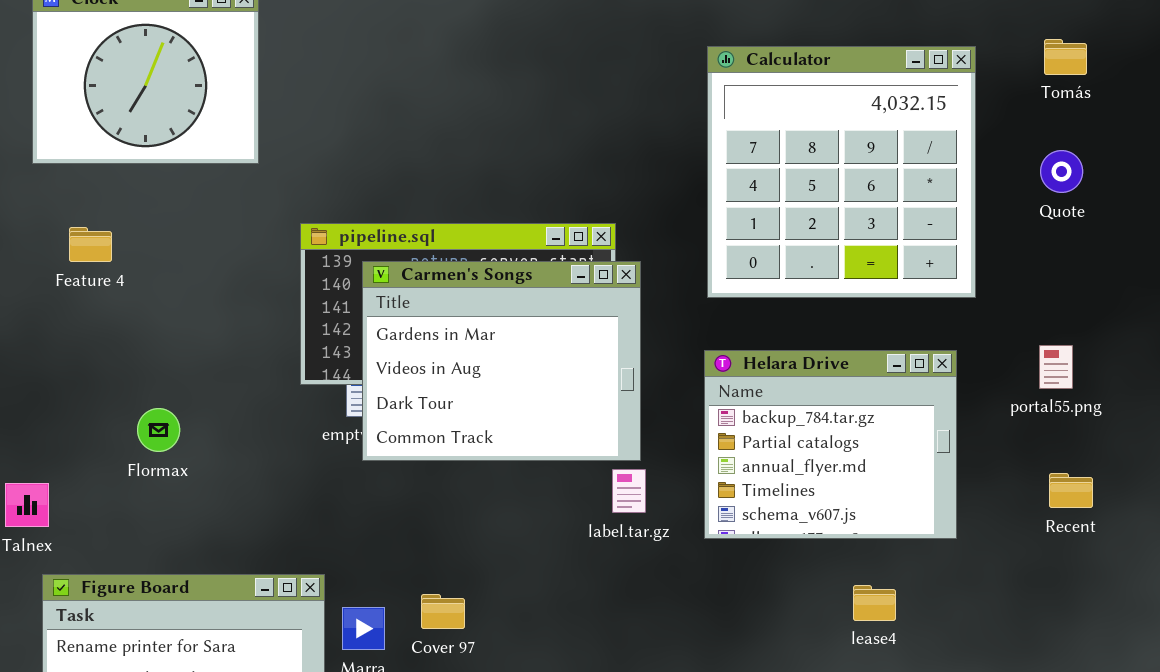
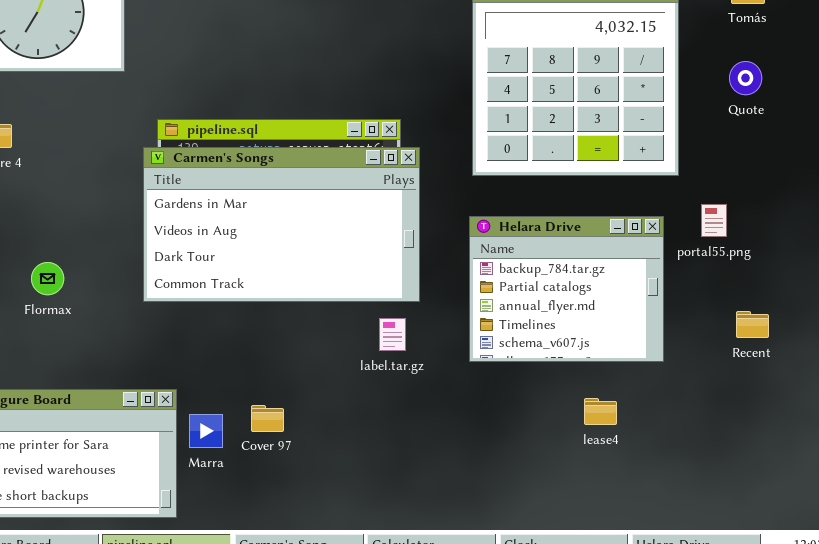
Carmen's Songs: [362,261,641,461] -> [143,147,420,302], resized
portal55.png: [1039,345,1073,389] -> [701,204,727,237], moved
label.tar.gz: [612,469,646,513] -> [379,318,406,351], moved

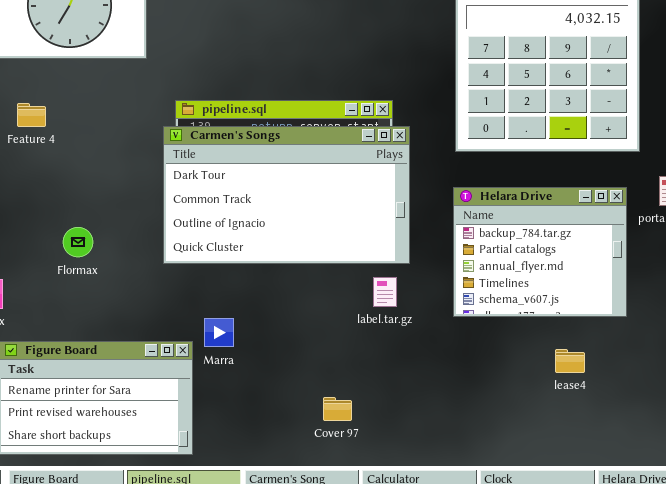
Carmen's Songs: [143,147,420,302] -> [163,126,410,264], scrolled down 2 rows
Cover 97: [251,405,284,432] -> [323,397,352,421], moved
Marra: [189,414,223,448] -> [204,318,234,347], moved

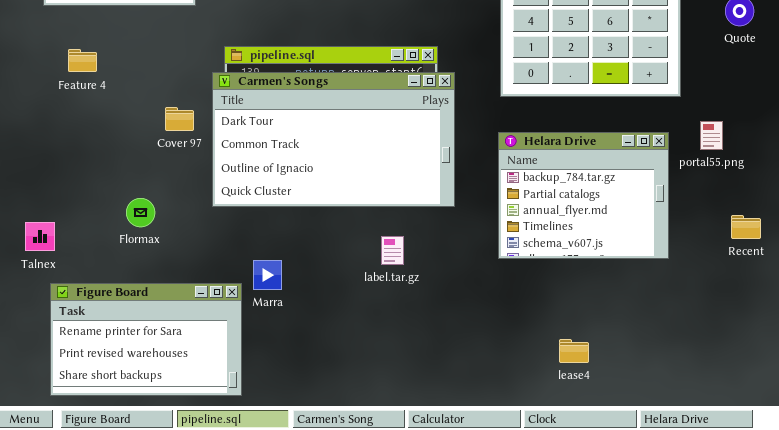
Flormax: [63,227,93,257] -> [126,198,155,227], moved
label.tar.gz: [373,277,397,307] -> [381,236,404,265], moved
lease4: [555,349,585,373] -> [559,339,589,363], moved
Cover 97: [323,397,352,421] -> [165,107,194,131], moved

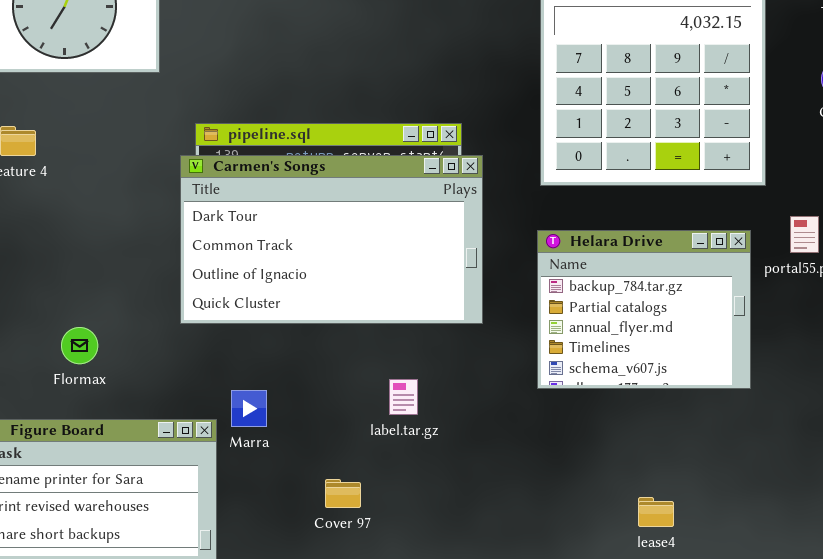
Cover 97: [165,107,194,131] -> [325,479,361,508], moved
Flormax: [126,198,155,227] -> [61,327,98,364], moved
label.tar.gz: [381,236,404,265] -> [389,379,418,415], moved
lease4: [559,339,589,363] -> [638,497,674,527], moved

